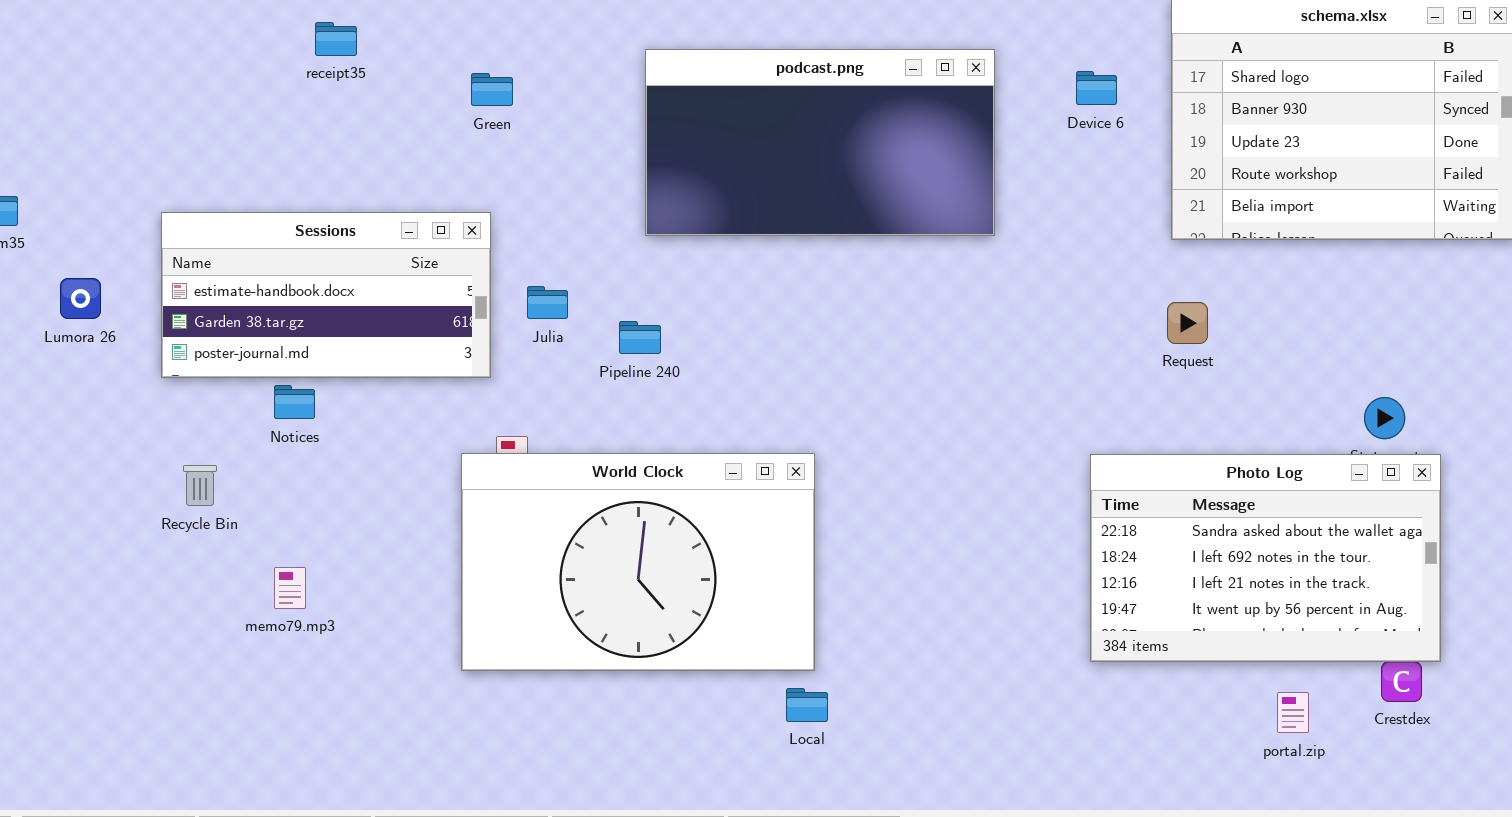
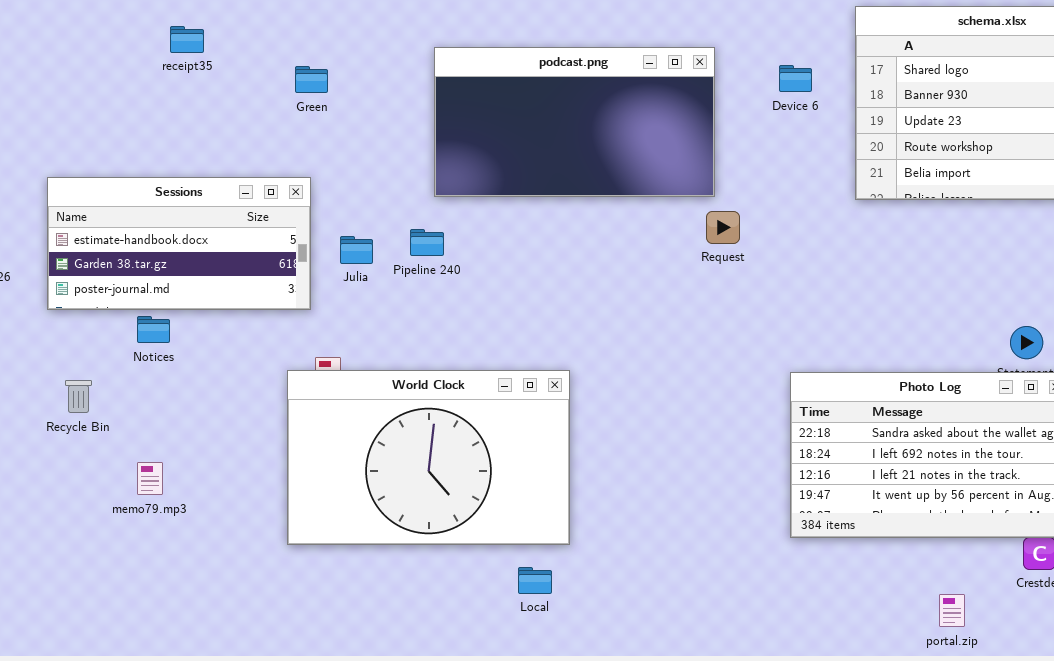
Request: [1167,302,1208,344] -> [706,211,740,244], moved
Pipeline 240: [619,321,661,354] -> [410,229,444,256], moved
Local: [786,688,828,722] -> [518,567,552,594], moved
portal.zip: [1277,692,1309,733] -> [939,594,965,627], moved

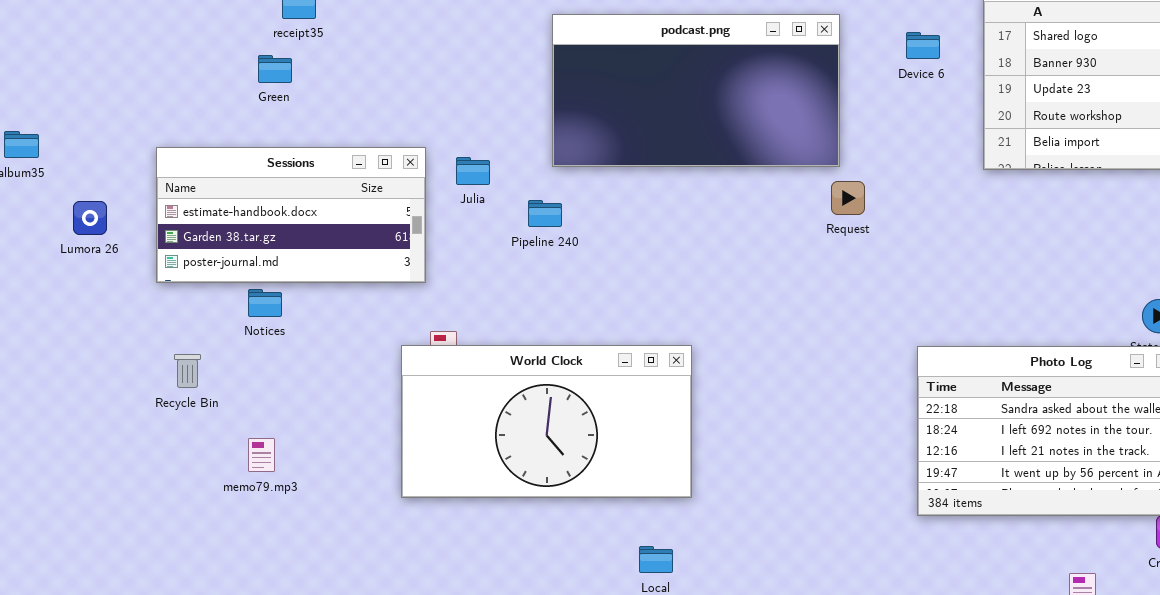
Green: [295,66,328,93] -> [258,55,292,83], moved
Julia: [340,236,373,264] -> [456,157,490,185], moved
World Clock: [287,370,570,545] -> [401,345,692,498], resized

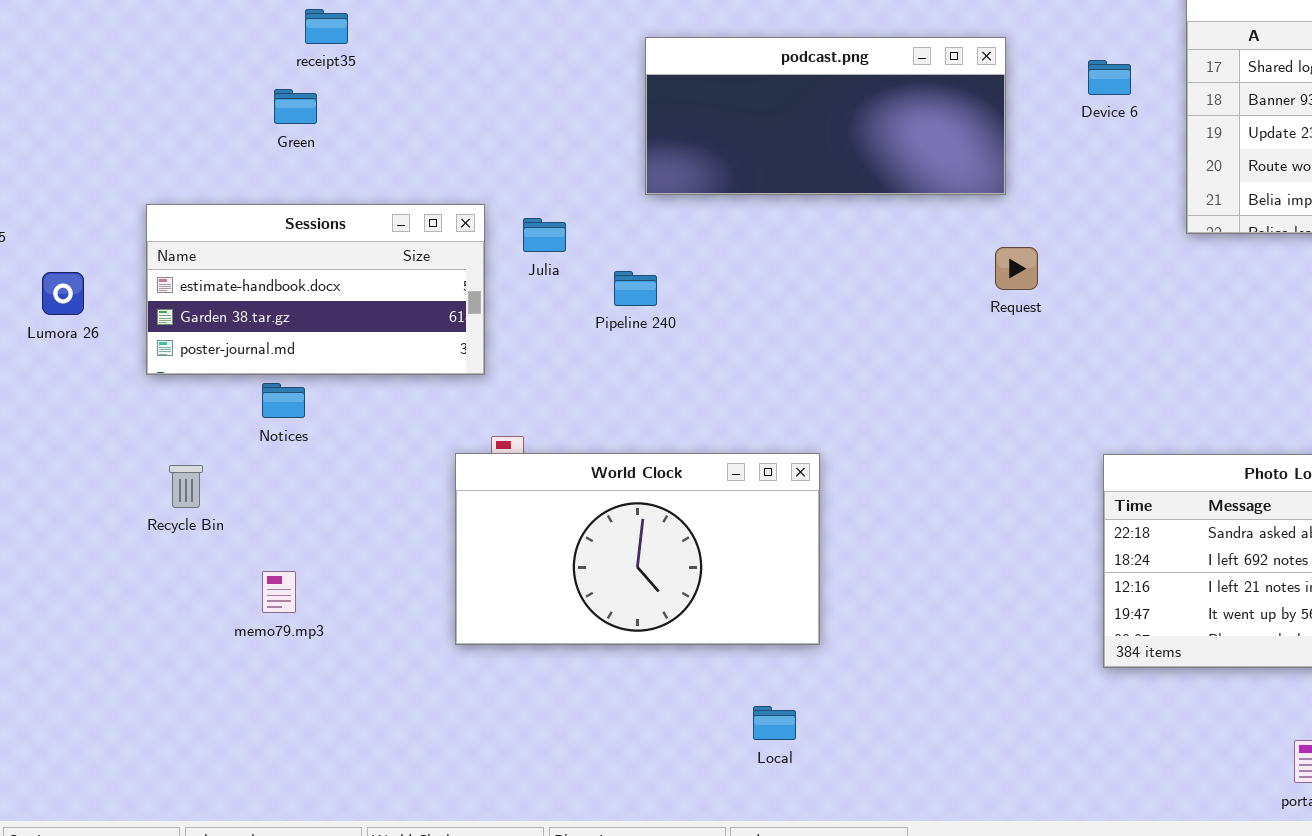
podcast.png: [552,14,840,167] -> [645,37,1006,195], resized

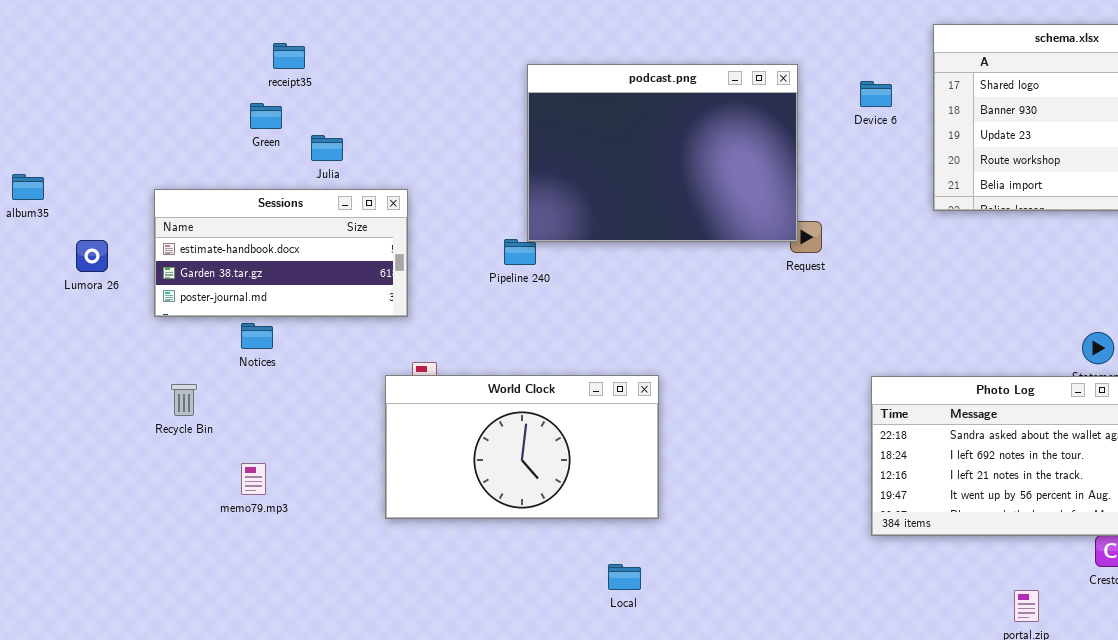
podcast.png: [645,37,1006,195] -> [527,64,798,242], resized
Julia: [523,218,566,252] -> [311,135,343,161], moved

